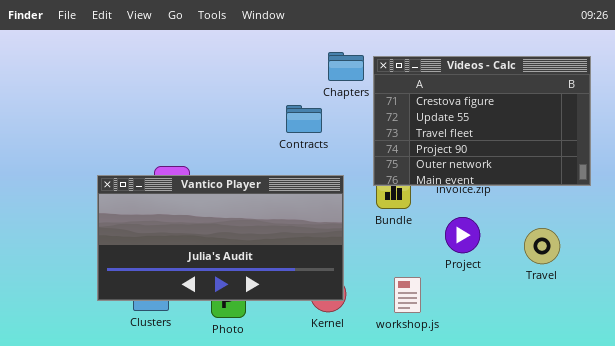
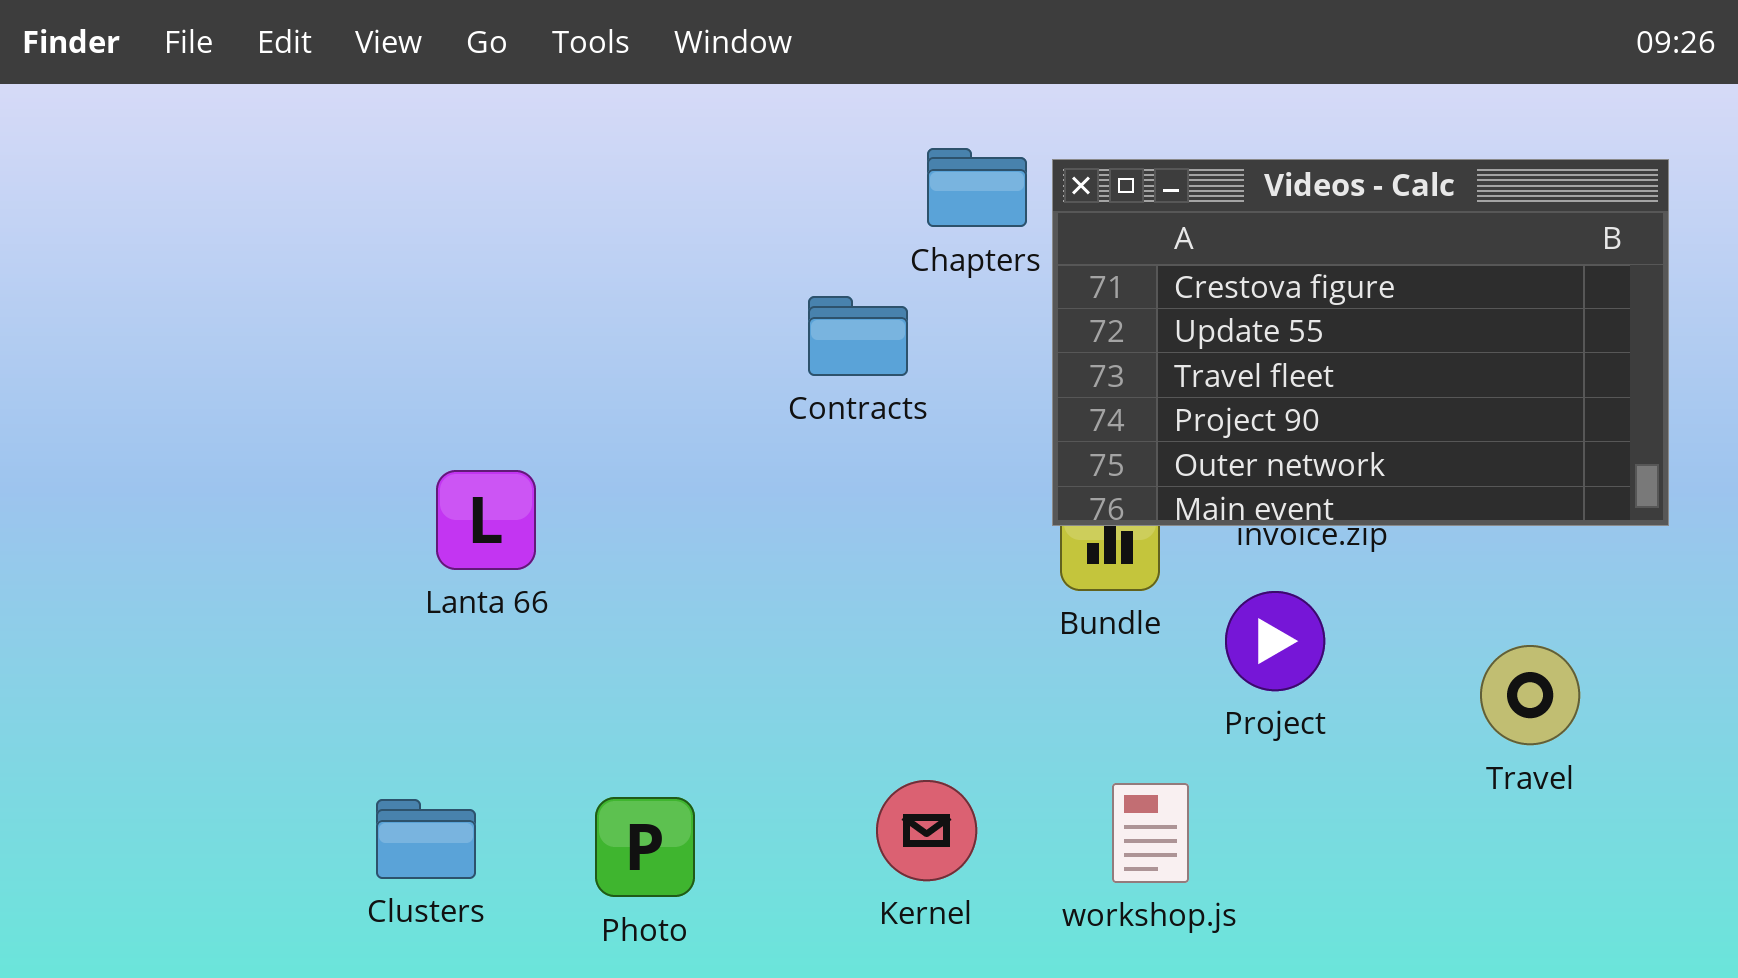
Vantico Player: [97,175,344,301] -> none, closed
Project: [445,217,480,253] -> [1225,591,1325,691], moved

